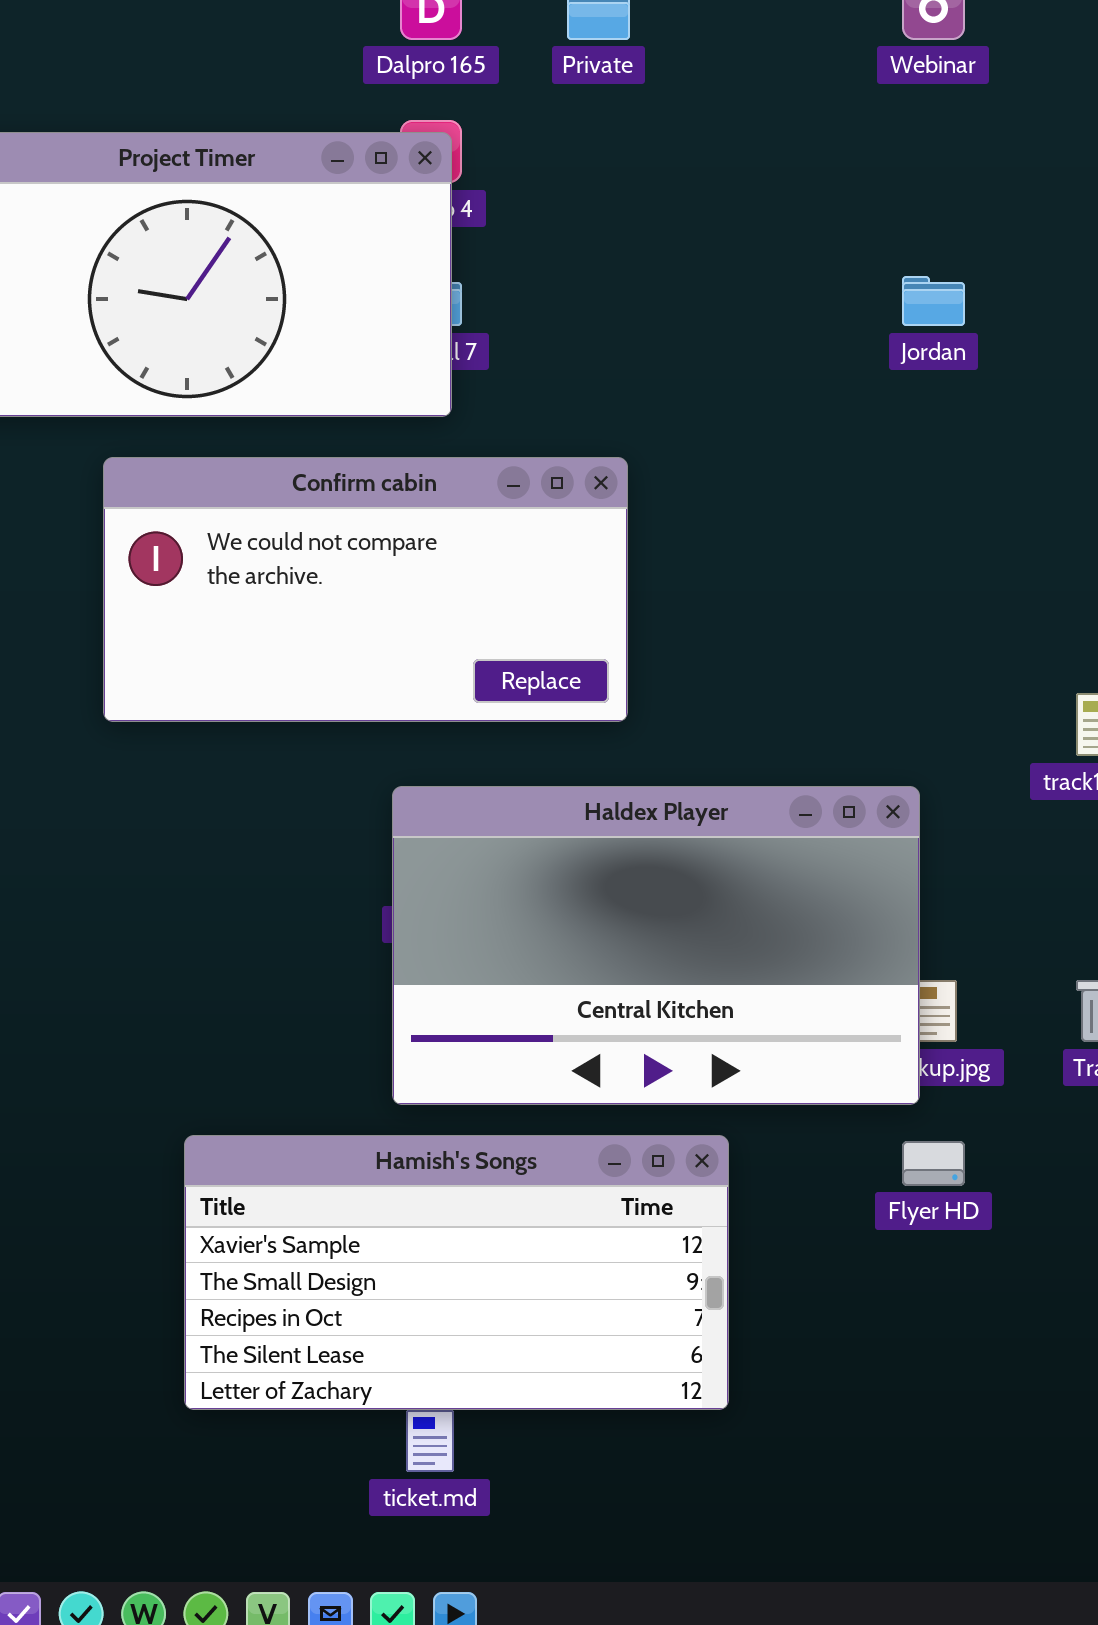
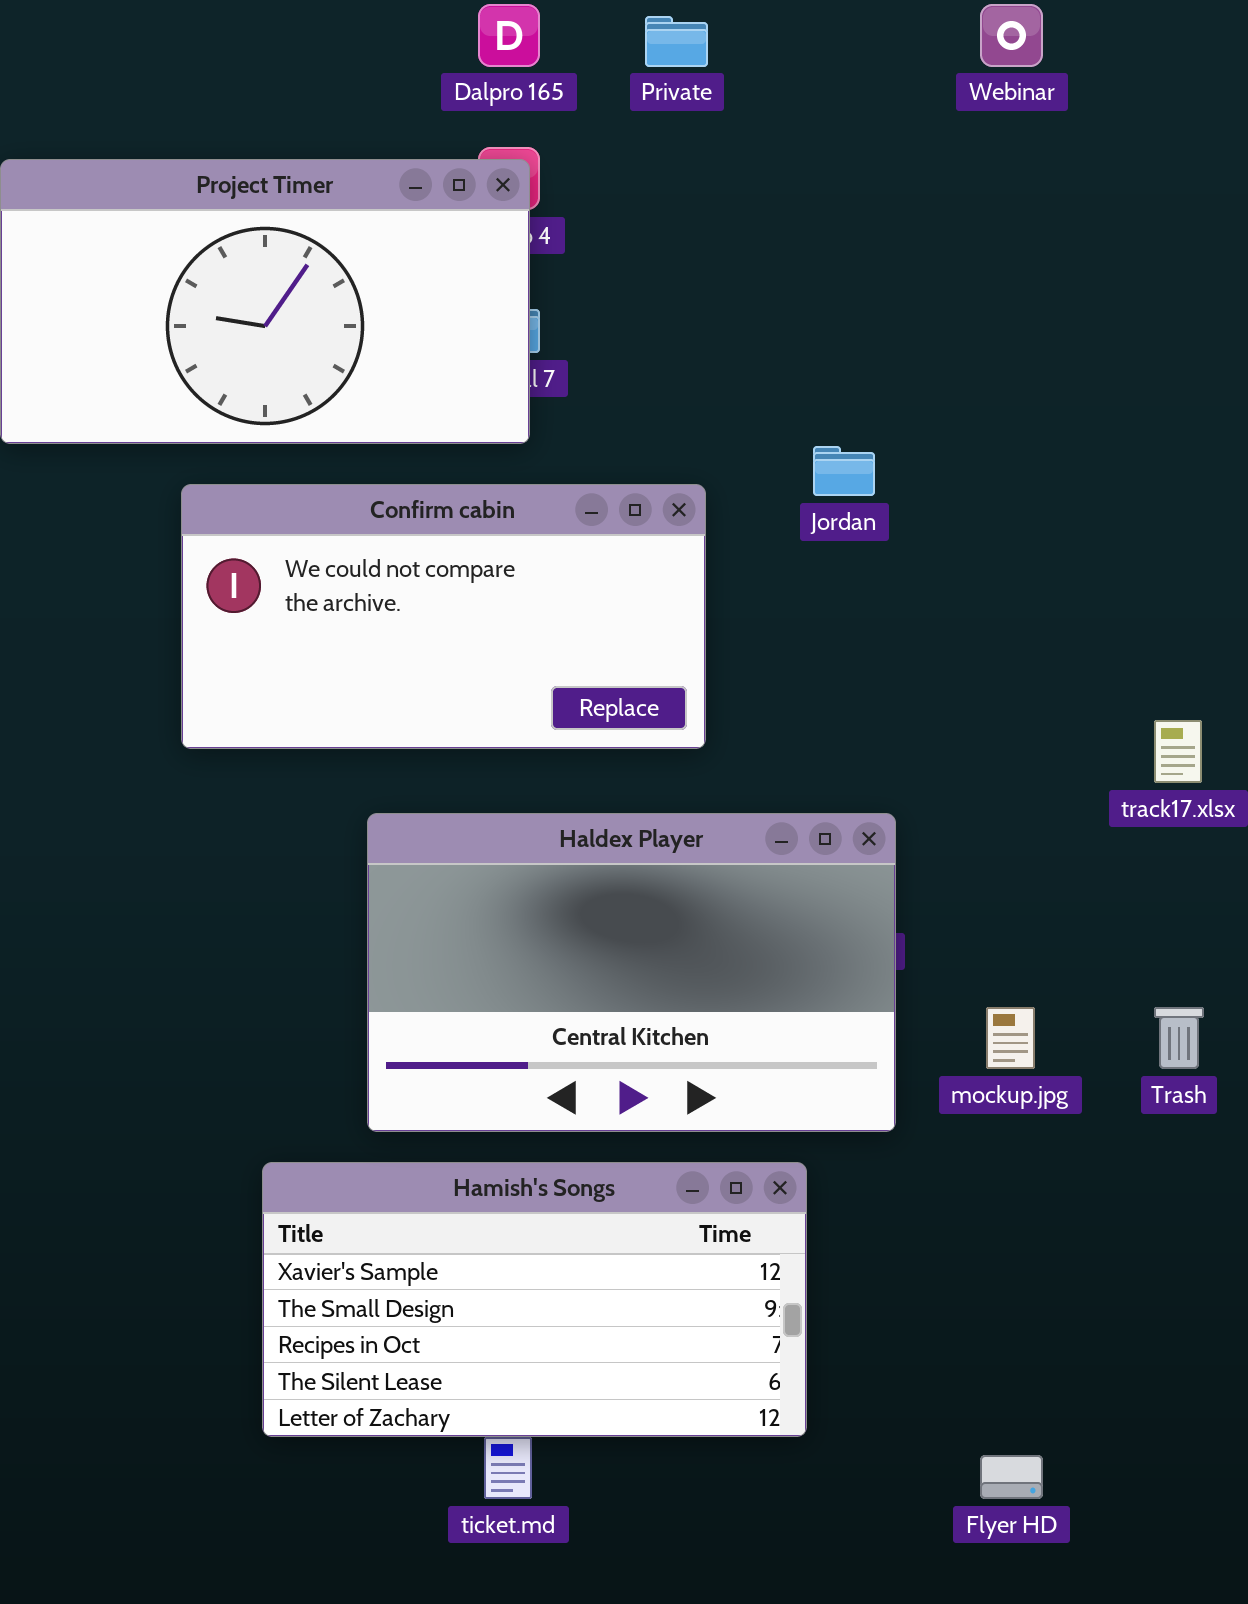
Jordan: [902,276,965,326] -> [813,446,875,496], moved
Haldex Player: [392,786,920,1105] -> [367,813,896,1132], moved
Flyer HD: [902,1141,965,1186] -> [980,1455,1043,1499], moved

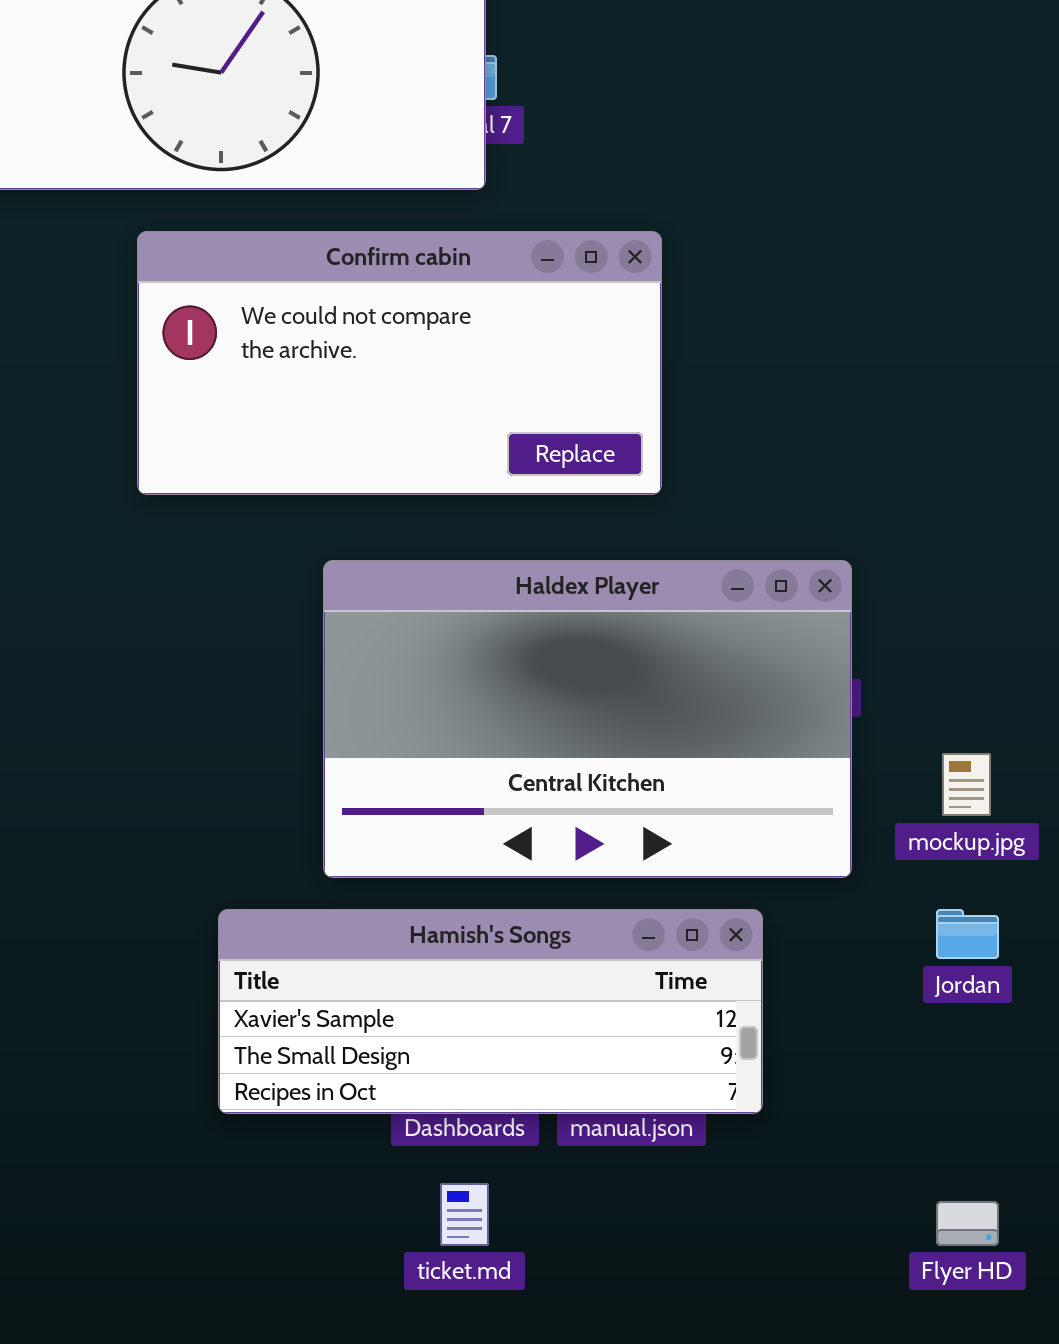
Jordan: [813,446,875,496] -> [936,909,999,959], moved
Hamish's Songs: [262,1162,807,1437] -> [218,909,763,1114], resized

